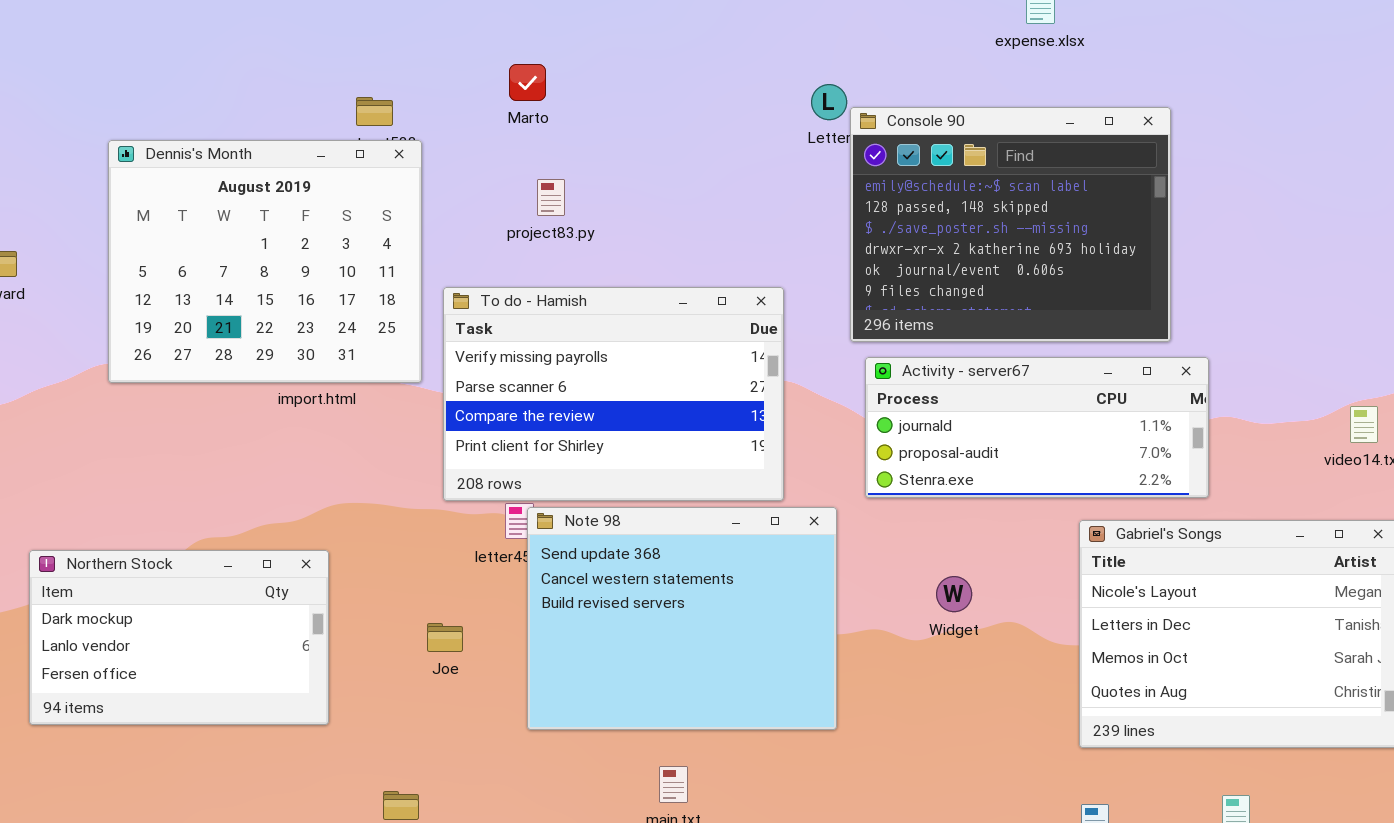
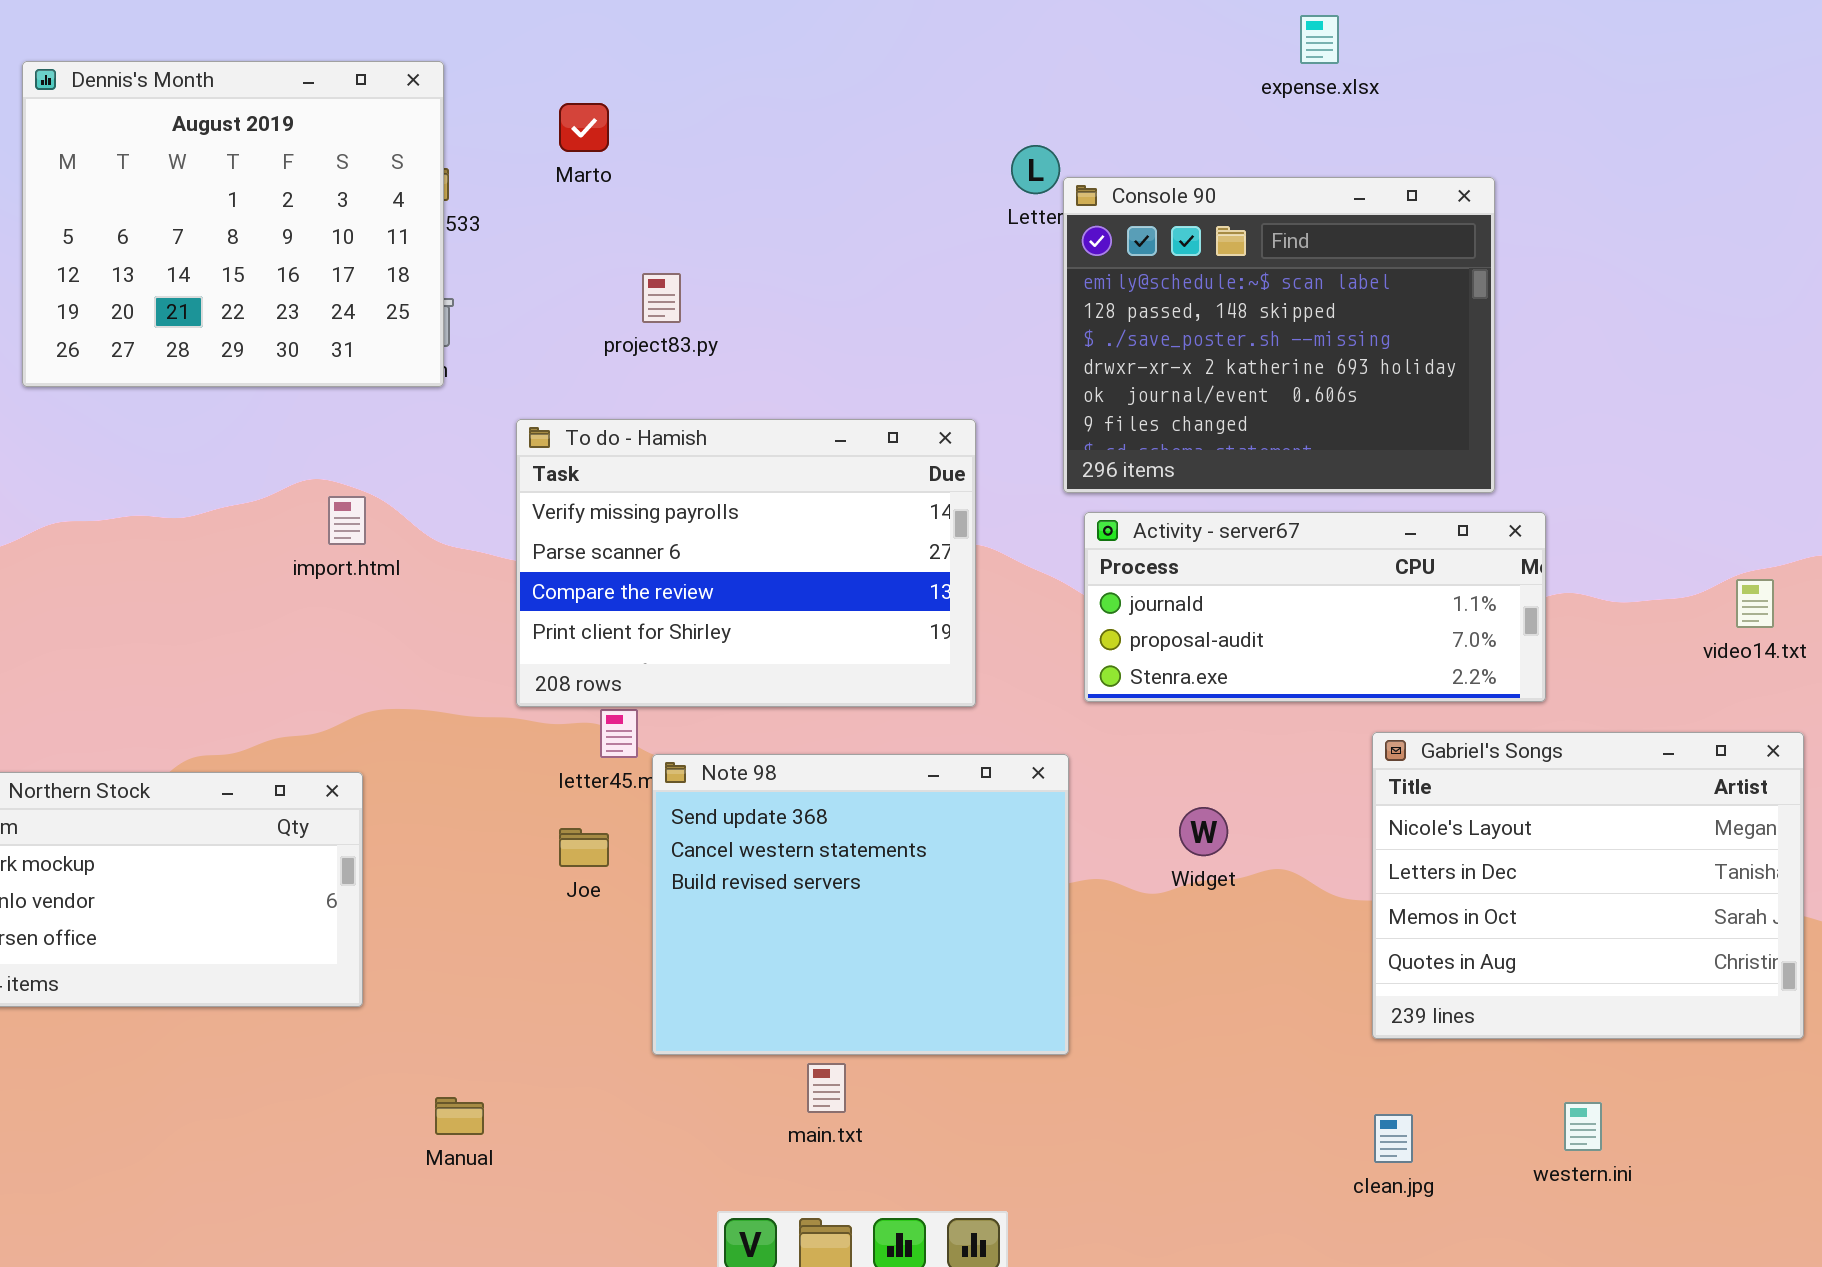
Marto: [509,64,546,101] -> [559,103,609,152], moved
Dennis's Month: [108,140,422,383] -> [22,61,444,387], moved
Note 98: [527,507,837,730] -> [652,754,1069,1055], moved
Joe: [427,623,463,652] -> [559,828,609,867], moved

